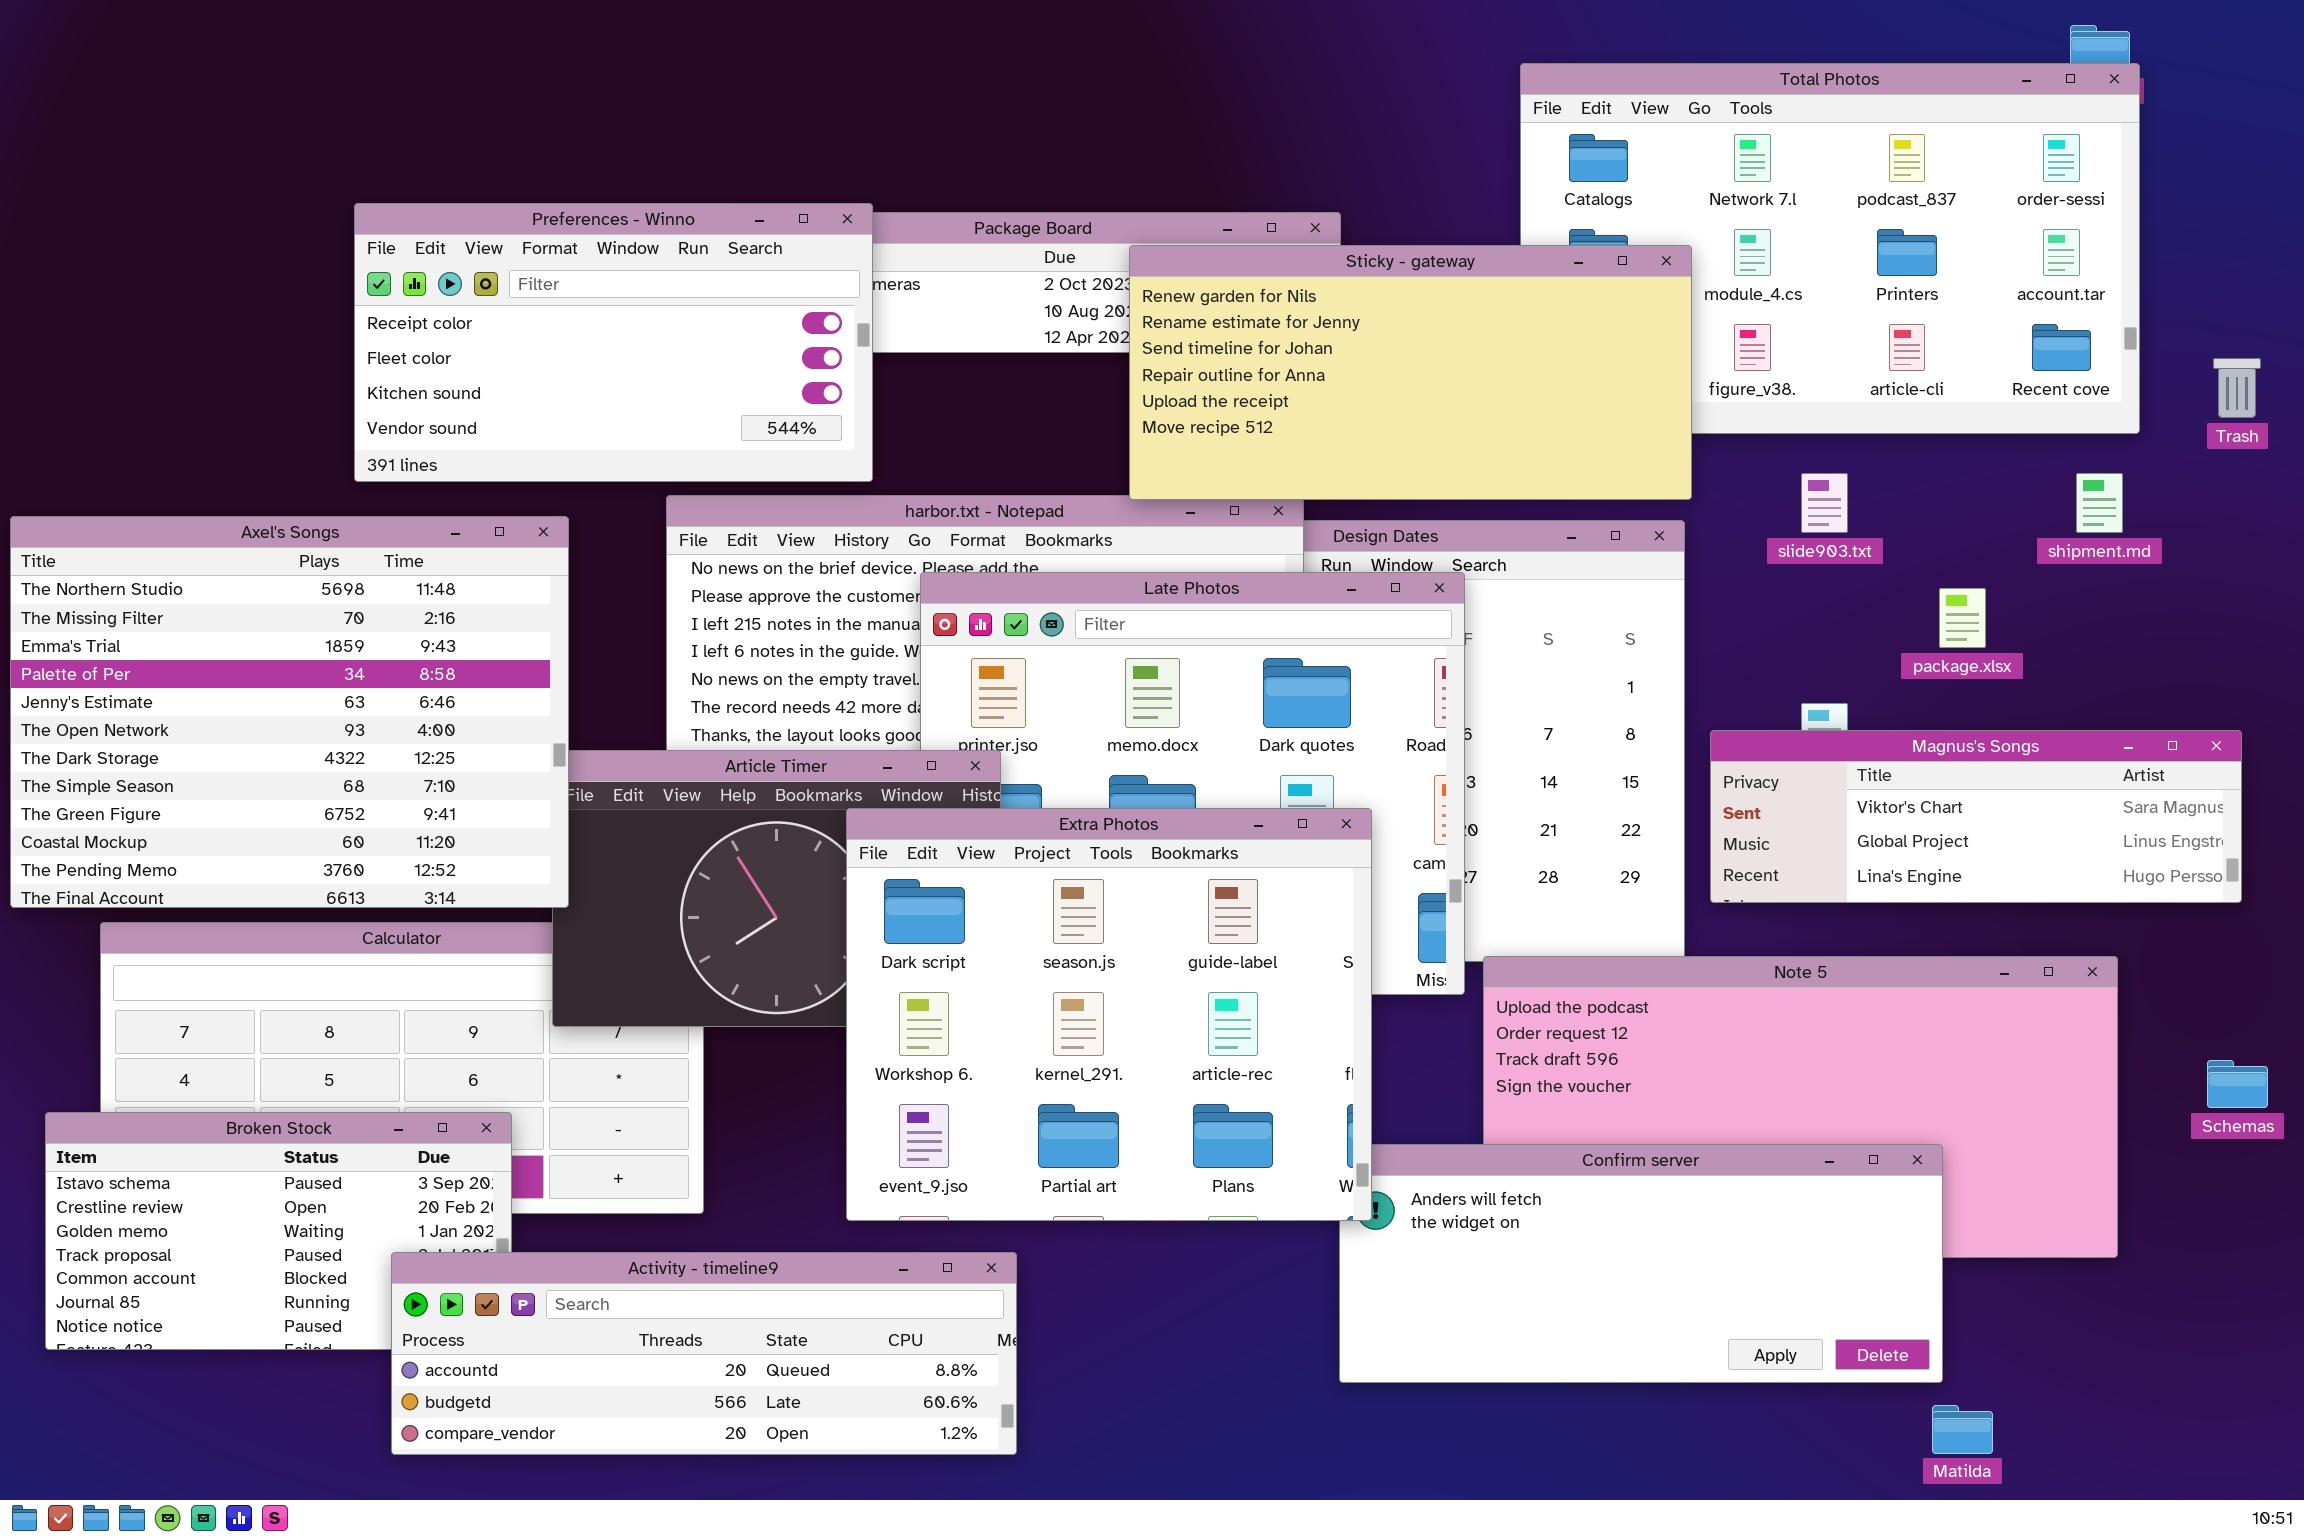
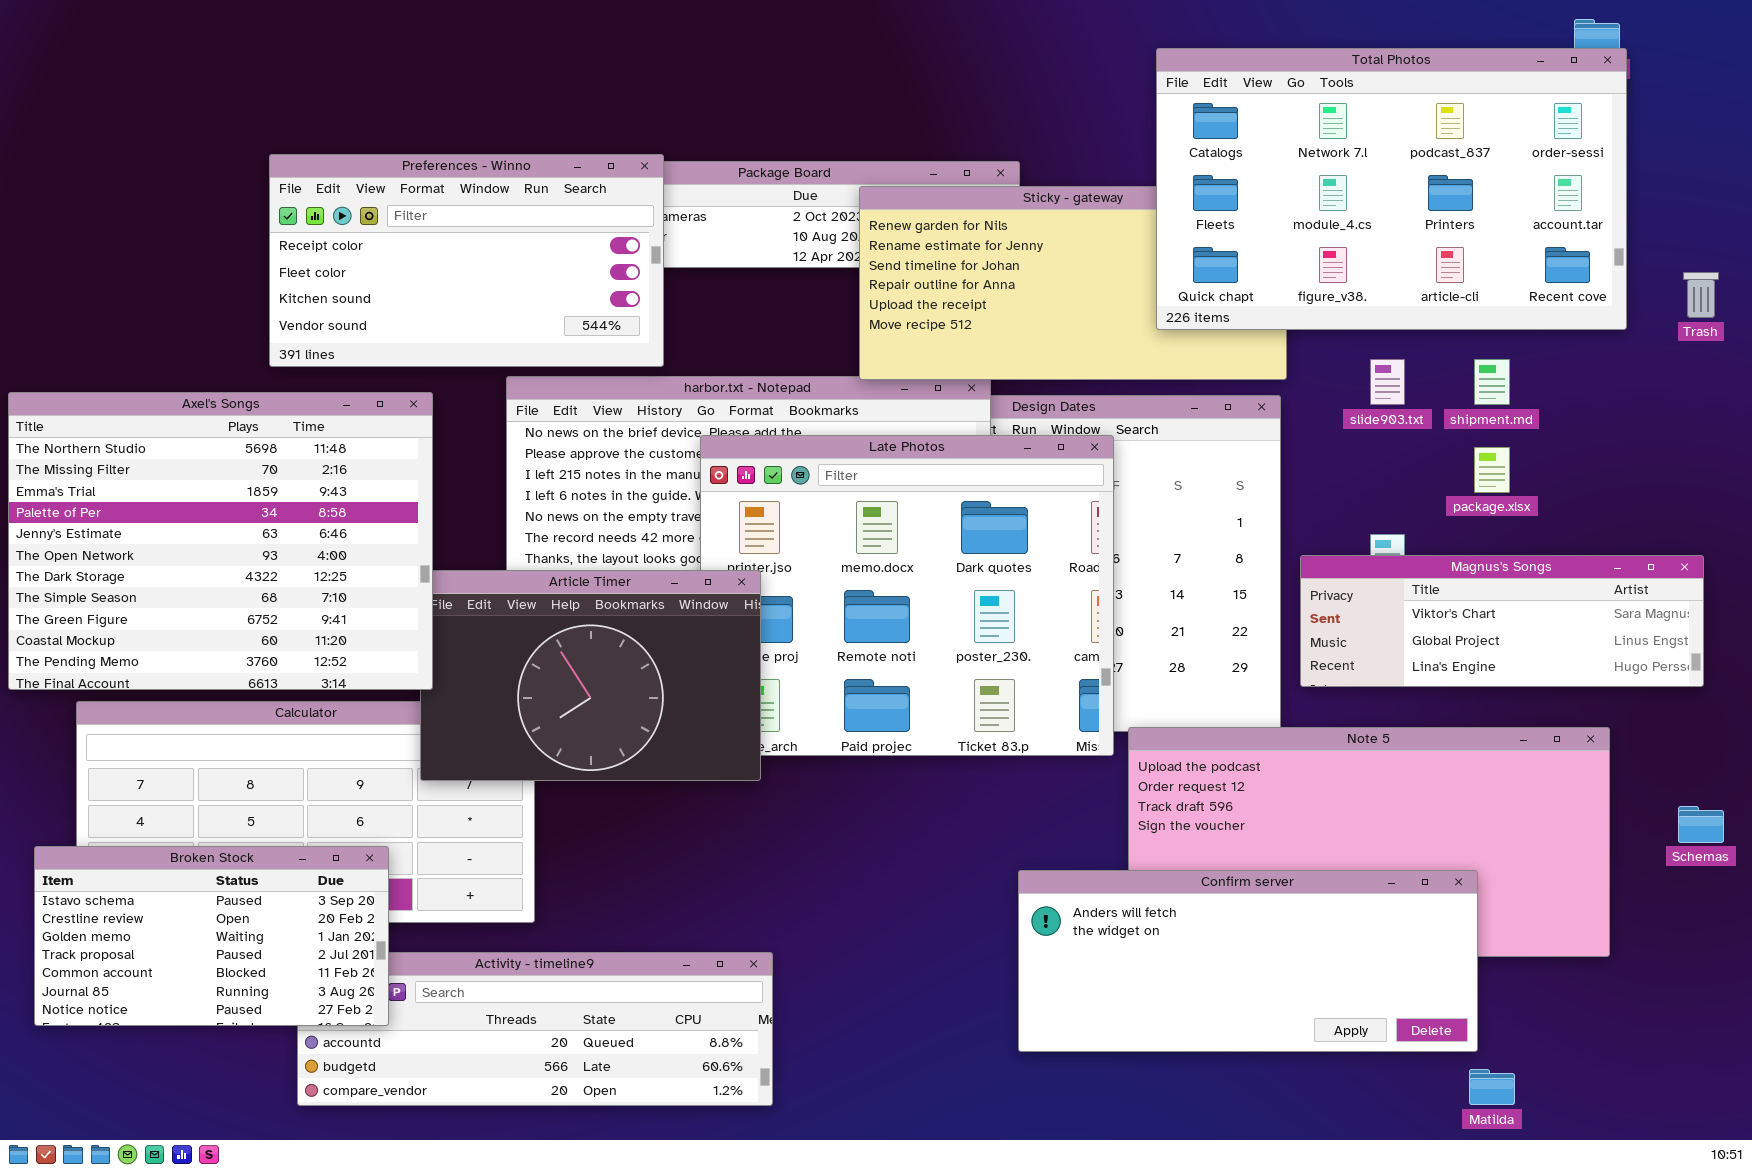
Total Photos: [1520,63,2140,434] -> [1156,48,1627,330], raised
shipment.md: [2076,473,2123,533] -> [1474,359,1510,405], moved
Extra Photos: [846,808,1372,1221] -> none, closed
Broken Stock: [45,1112,512,1350] -> [34,846,389,1026], raised

